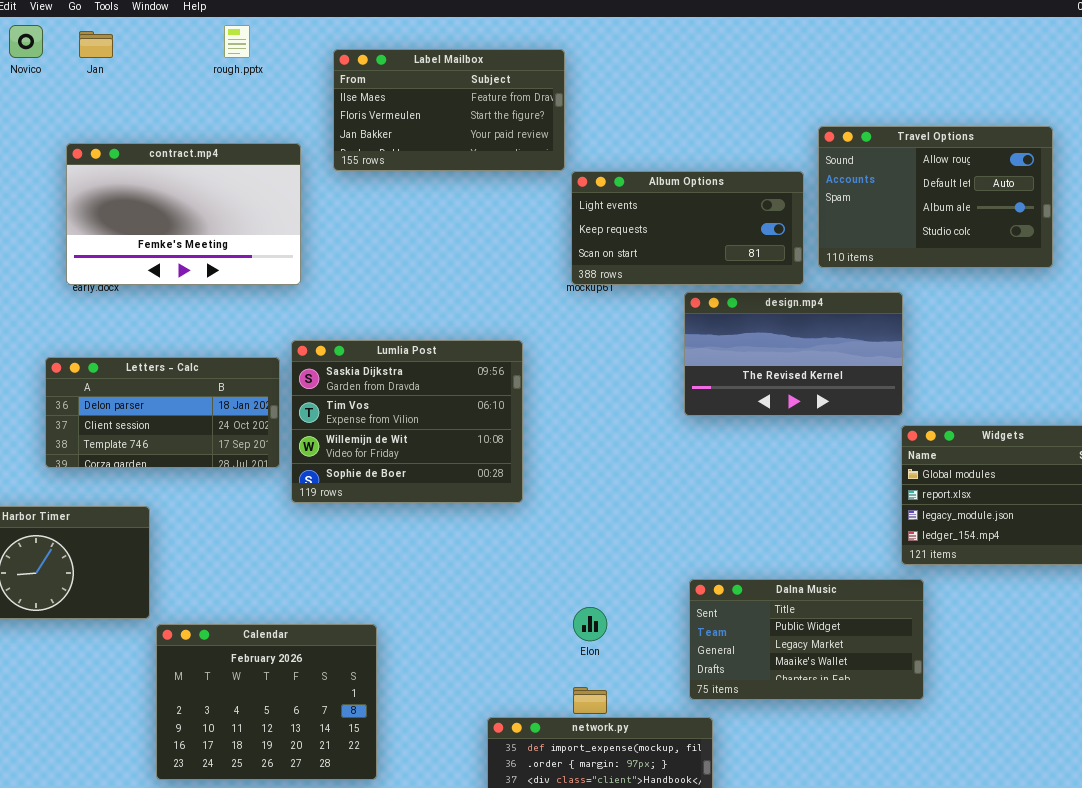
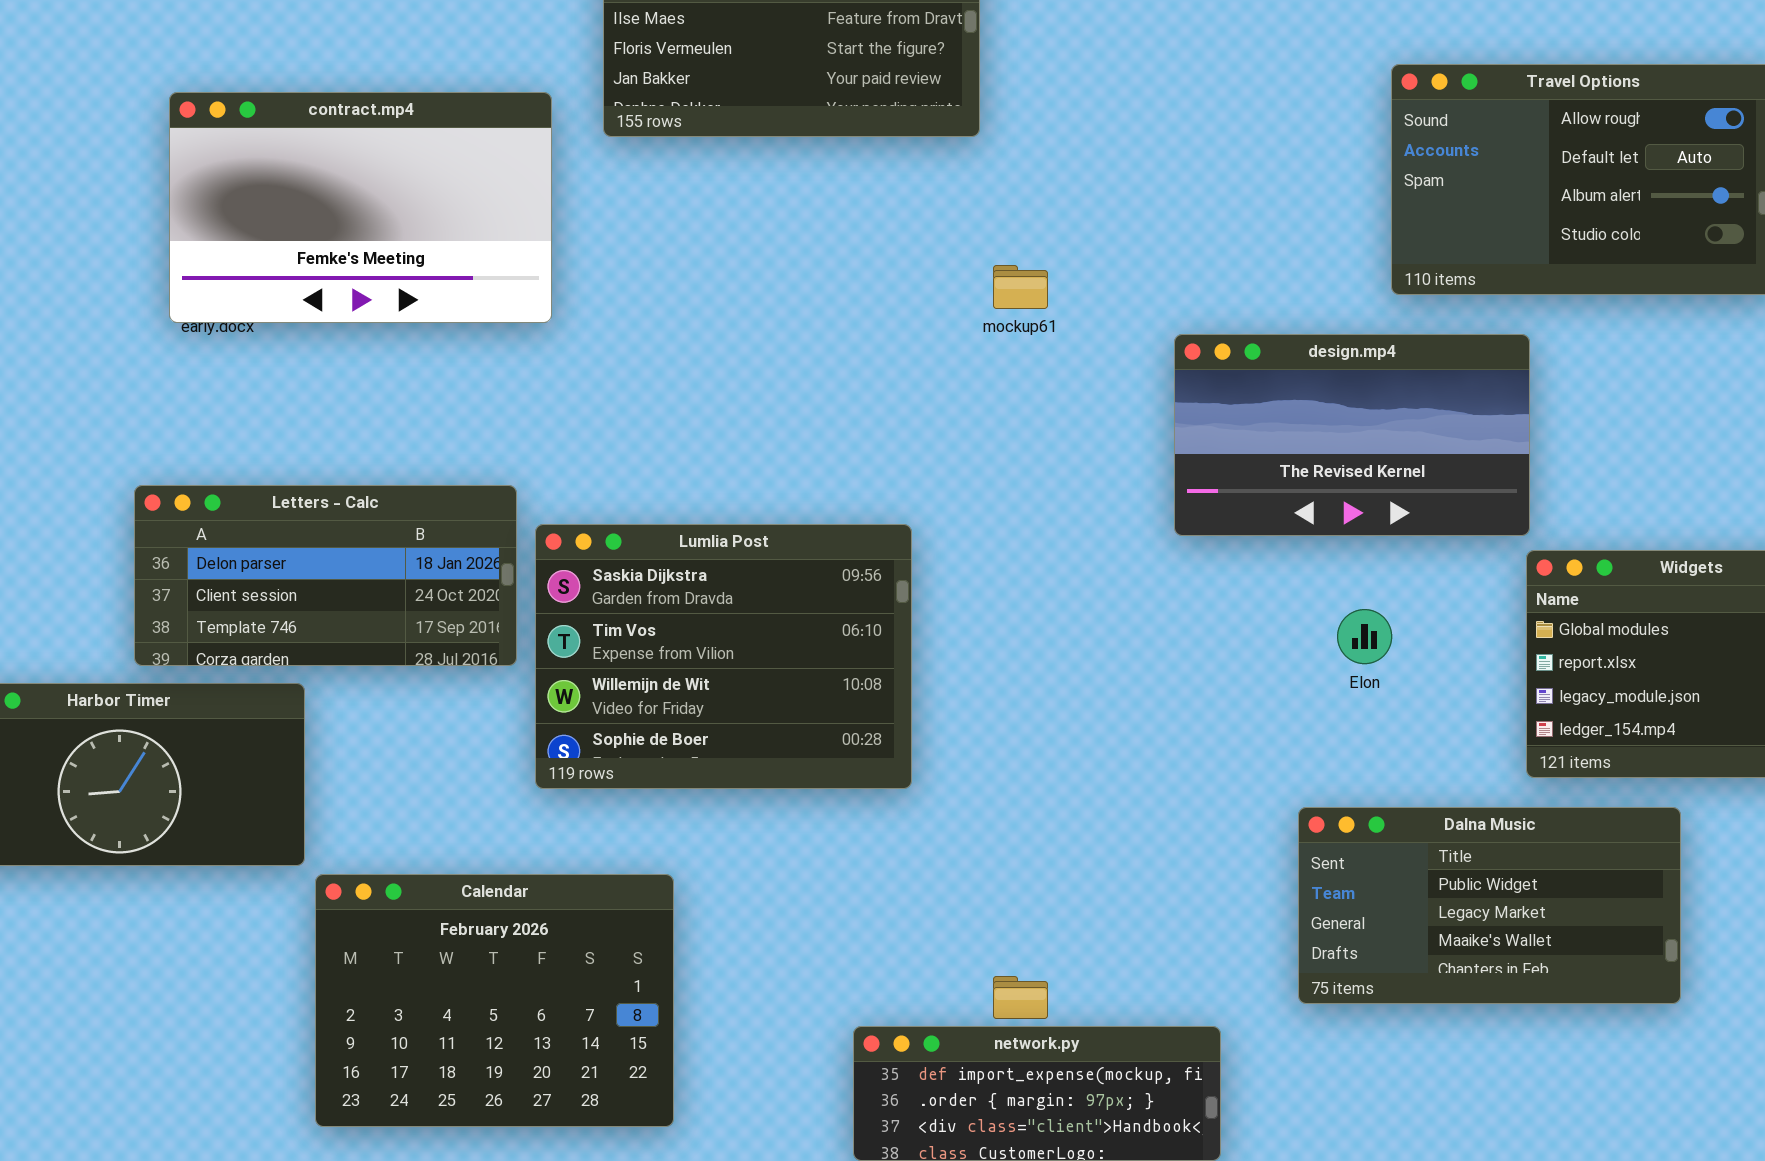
Album Options: [571,171,804,285] -> none, closed
Lumlia Post: [291,340,523,503] -> [535,524,912,789], moved
Letters - Calc: [45,357,280,468] -> [134,485,517,666], moved
Dalna Music: [689,579,924,700] -> [1298,807,1681,1004], moved
Elon: [573,607,607,641] -> [1337,609,1392,664], moved

